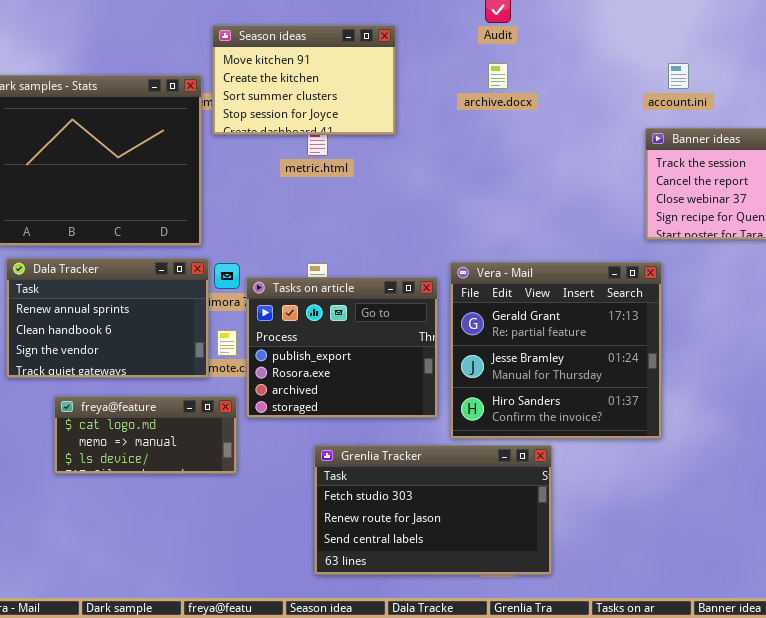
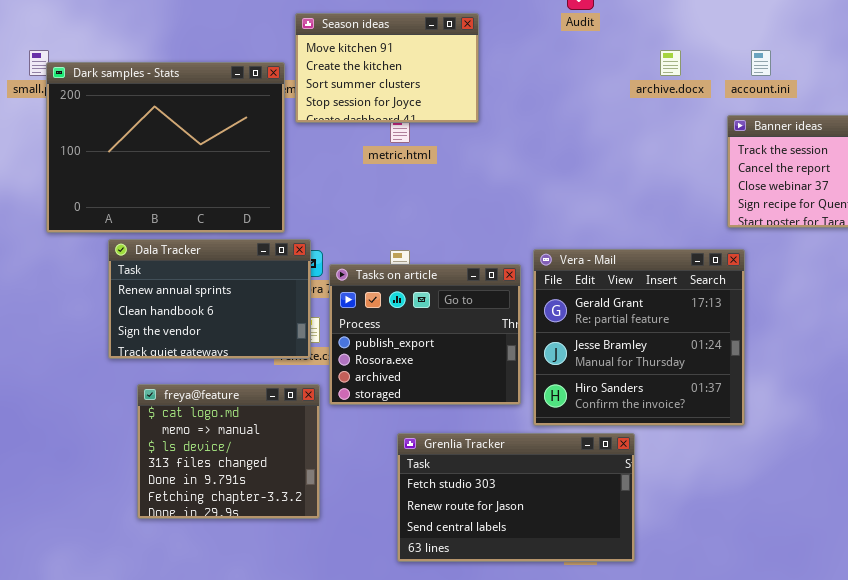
archive.docx: [488,63,508,89] -> [660,50,681,76], moved
Dala Tracker: [6,258,209,378] -> [108,239,311,359], moved
freya@feature: [54,396,237,474] -> [137,384,320,519], resized

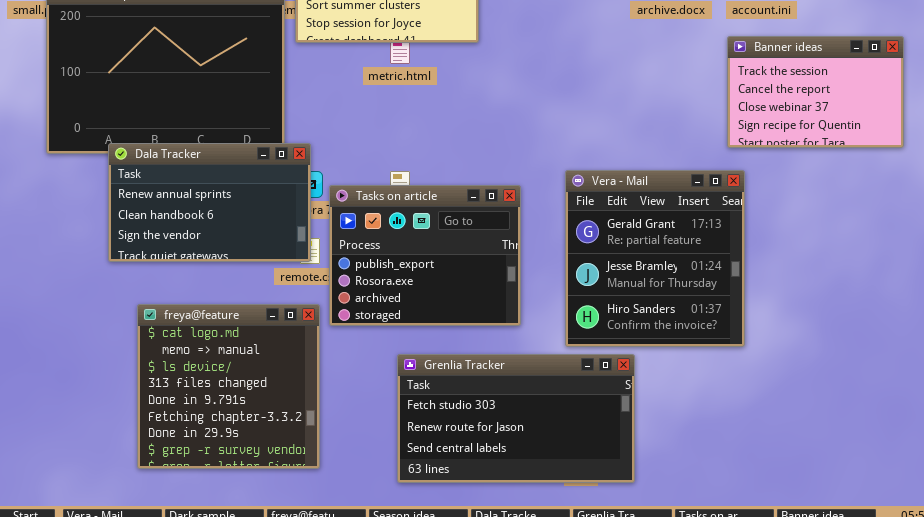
Dala Tracker: [108,239,311,359] -> [108,143,311,262], moved
Vera - Mail: [533,249,745,426] -> [565,170,745,347], resized
freya@feature: [137,384,320,519] -> [137,304,320,469], resized

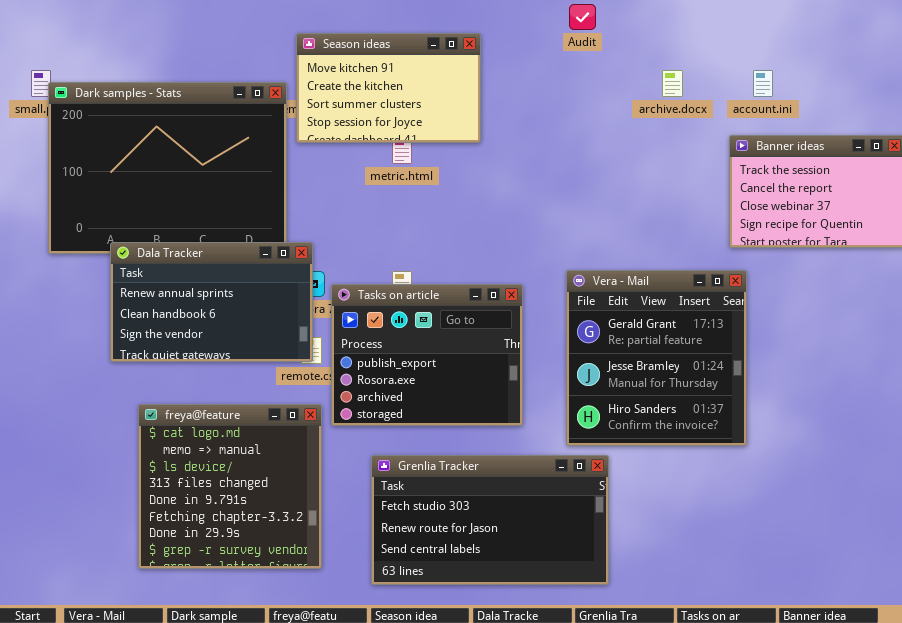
Grenlia Tracker: [397,354,635,483] -> [371,455,609,585], moved

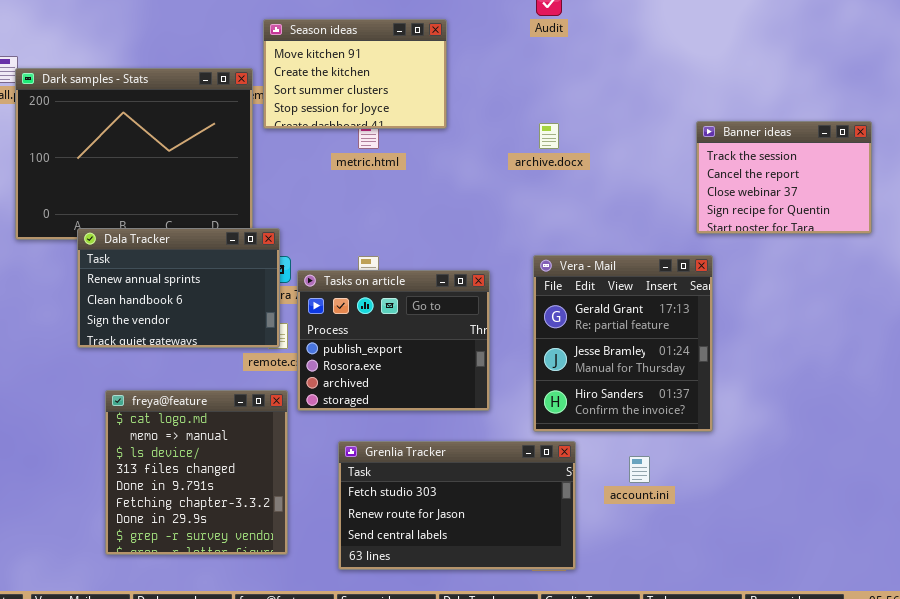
archive.docx: [662,70,683,97] -> [539,123,559,149], moved
account.ini: [753,70,773,97] -> [629,456,650,483], moved

